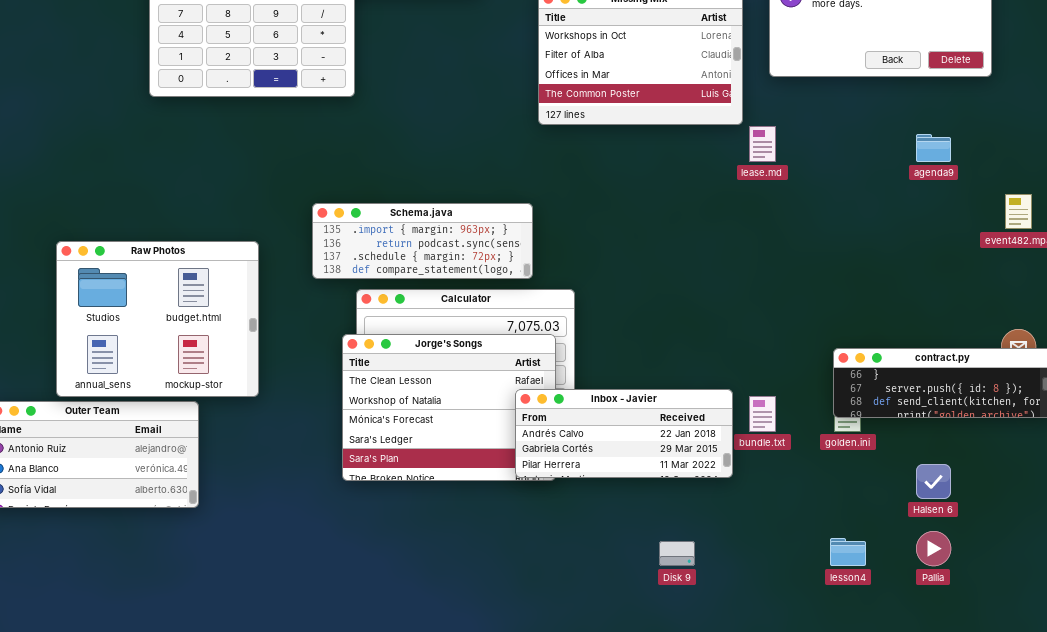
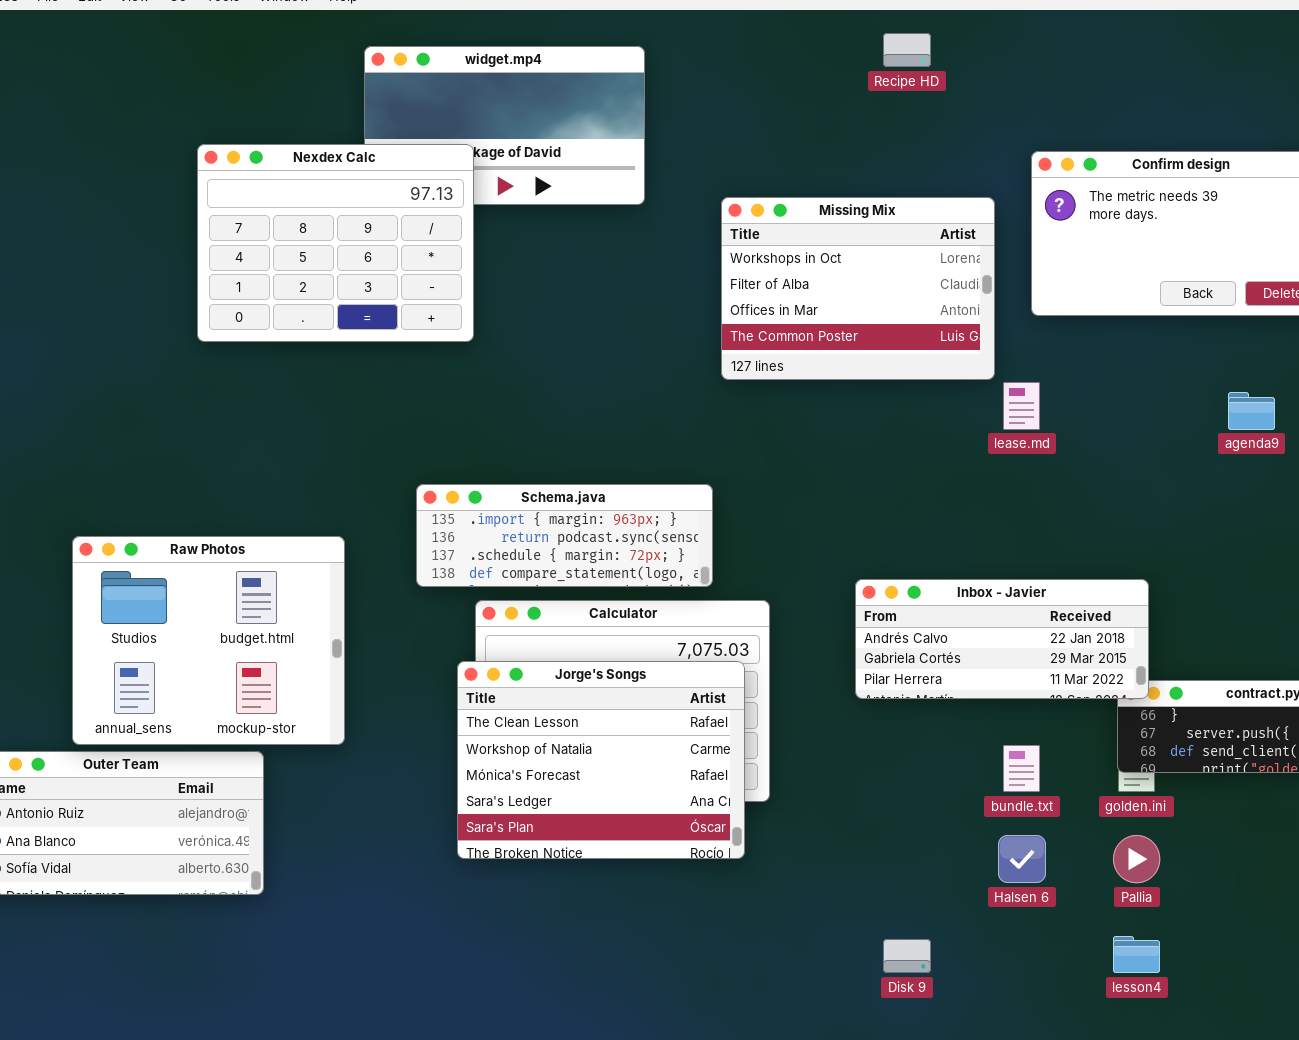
Inbox - Javier: [515,389,733,478] -> [855,579,1149,699], moved
Halsen 6: [916,464,951,499] -> [998,835,1046,883], moved
Pallia: [916,531,951,566] -> [1113,835,1160,883], moved

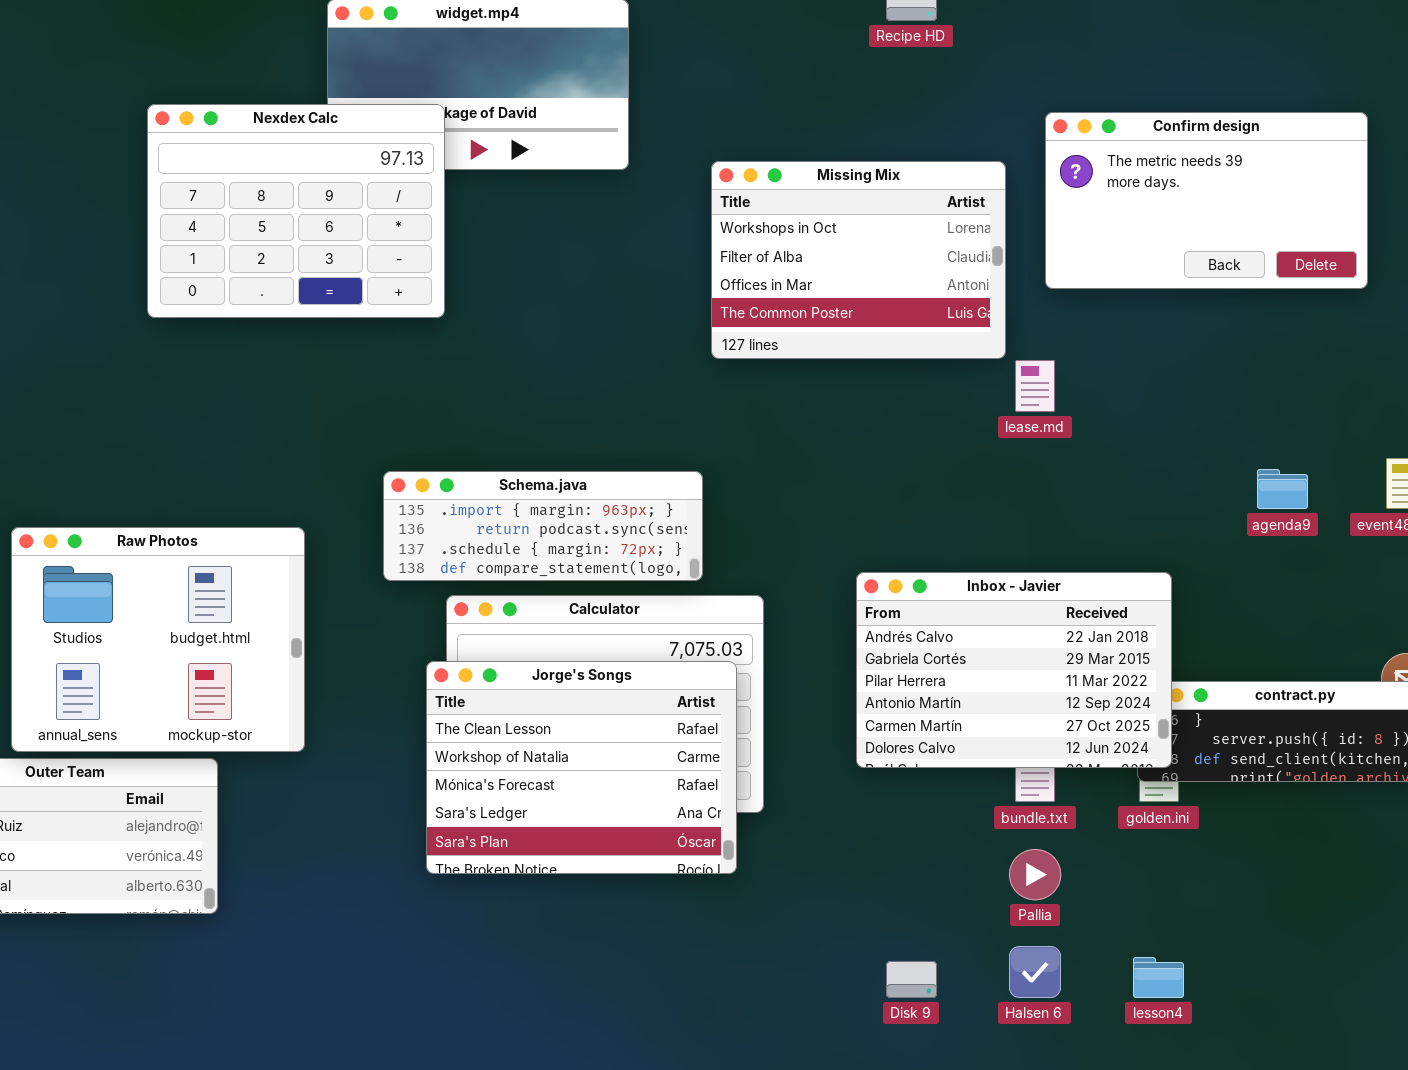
agenda9: [1228,392,1275,430] -> [1257,469,1308,509], moved
Inbox - Javier: [855,579,1149,699] -> [856,572,1172,768], resized
Halsen 6: [998,835,1046,883] -> [1009,946,1061,998], moved
Pallia: [1113,835,1160,883] -> [1009,849,1061,900], moved

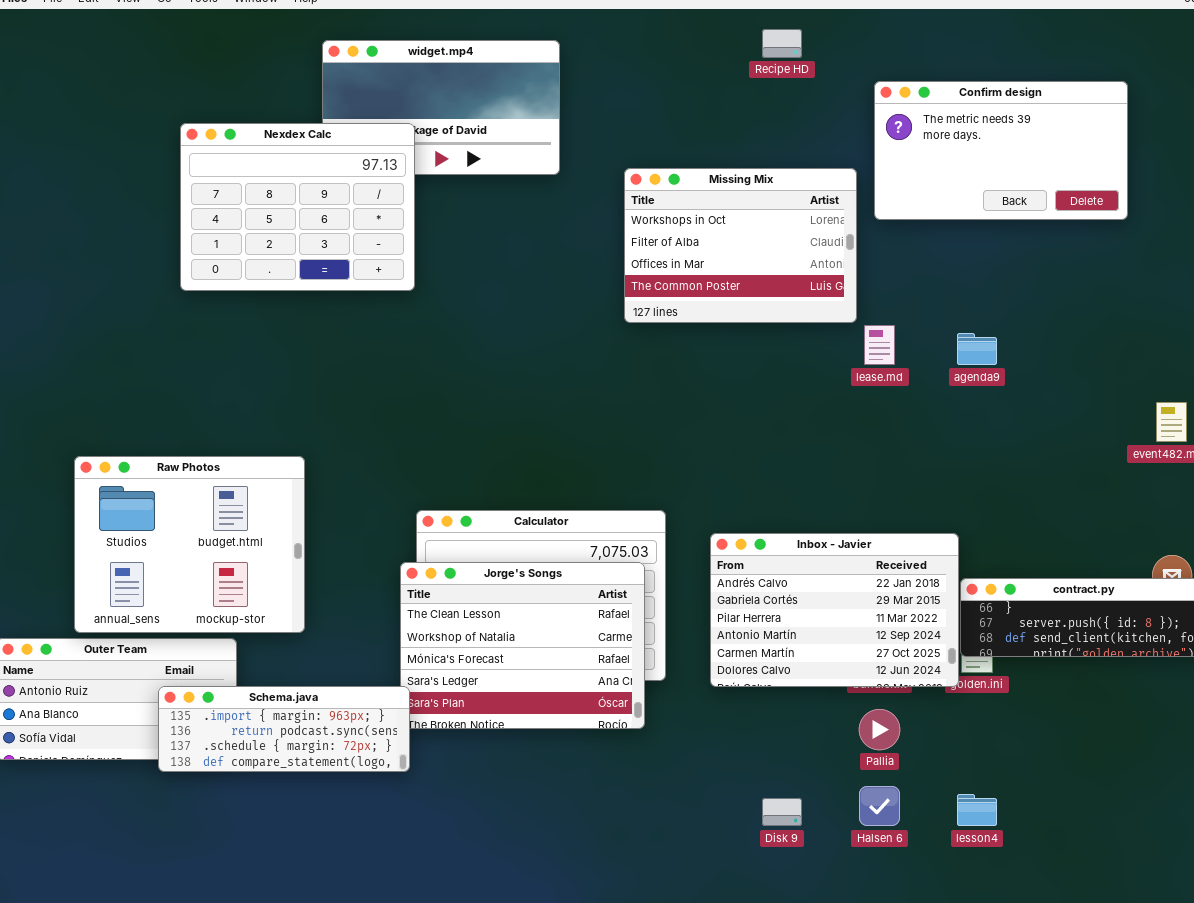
Confirm design: [1045,112,1368,289] -> [874,81,1128,220], moved
agenda9: [1257,469,1308,509] -> [957,333,997,365], moved
Schema.java: [383,471,703,581] -> [158,686,410,772], moved
Inbox - Javier: [856,572,1172,768] -> [710,533,959,687], moved

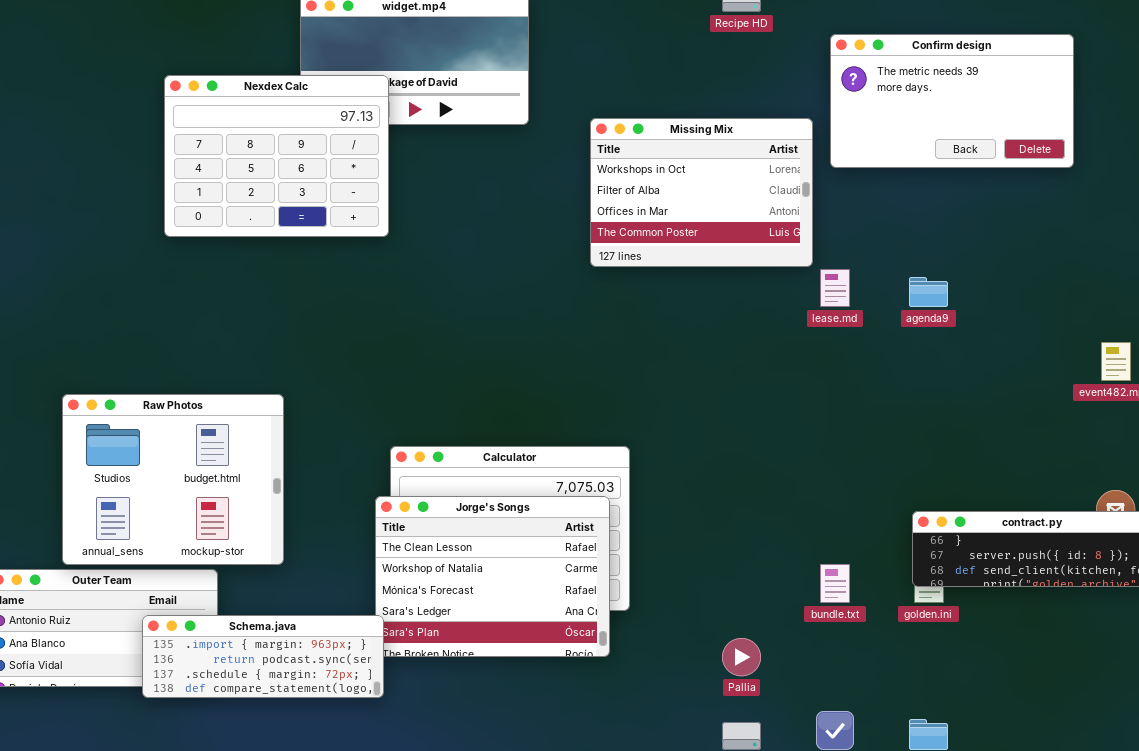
Inbox - Javier: [710,533,959,687] -> none, closed
Pallia: [859,709,900,750] -> [722,638,761,676], moved

